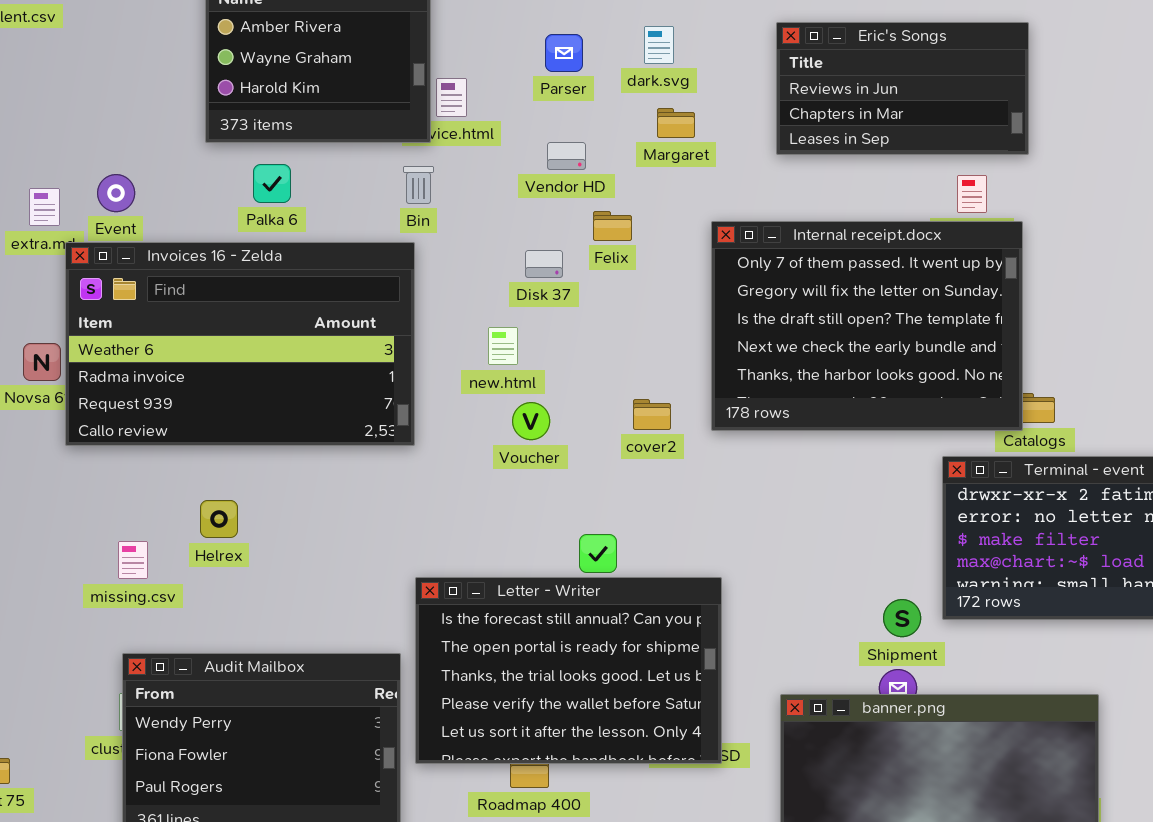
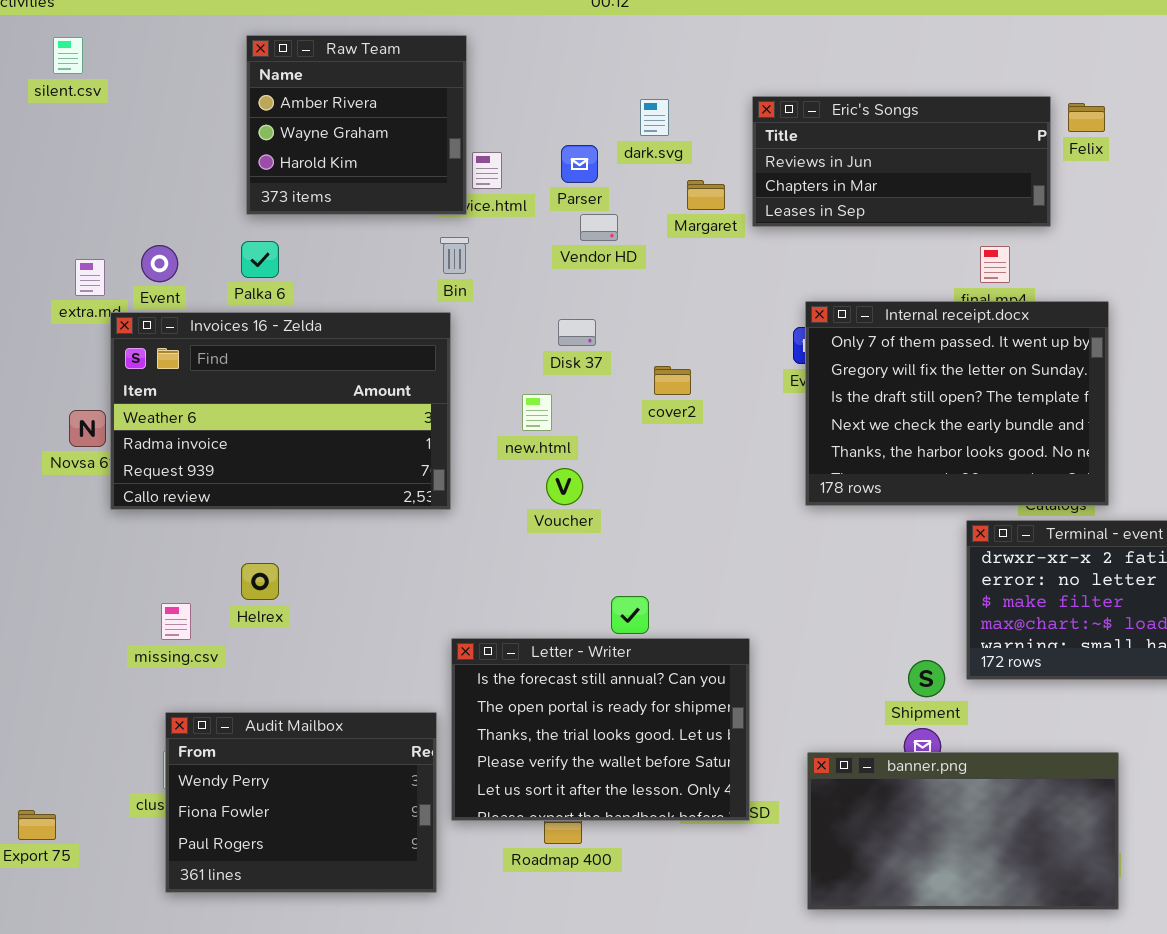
Eric's Songs: [776,22,1029,155] -> [752,96,1051,227], resized
dark.svg: [644,26,674,64] -> [640,99,669,136], moved
Parser: [545,34,583,72] -> [561,145,598,183], moved
Palka 6: [253,164,291,203] -> [241,241,279,278], moved
Felix: [593,211,632,241] -> [1068,103,1105,132], moved
Internal receipt.docx: [711,221,1023,431] -> [805,301,1109,506], moved
cover2: [633,399,671,430] -> [654,366,691,395], moved

